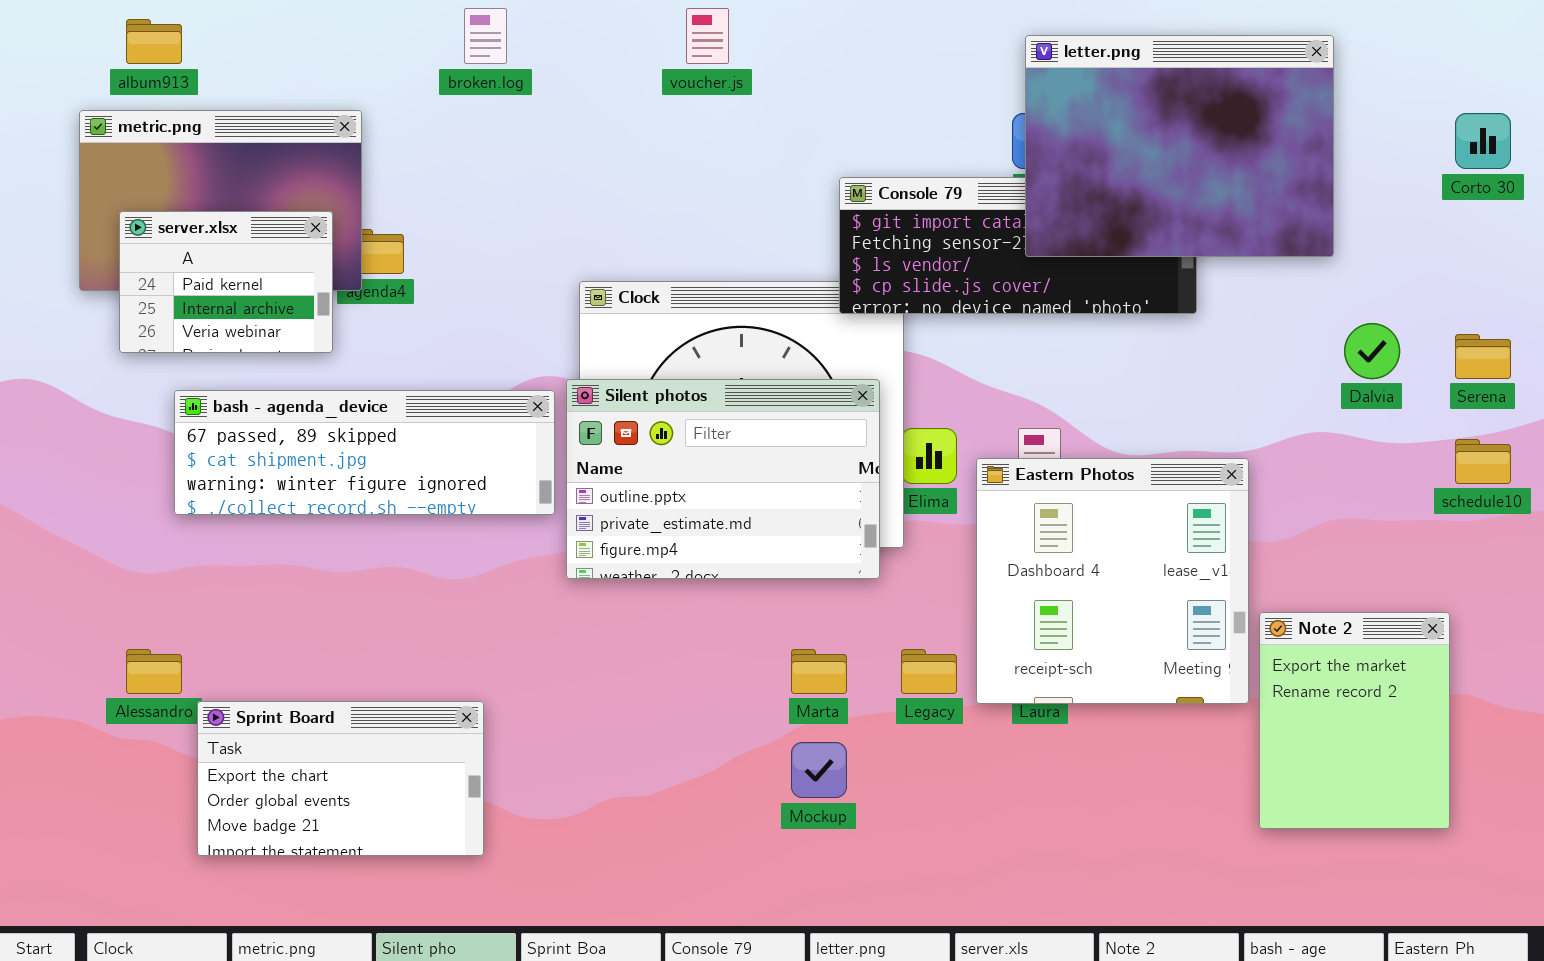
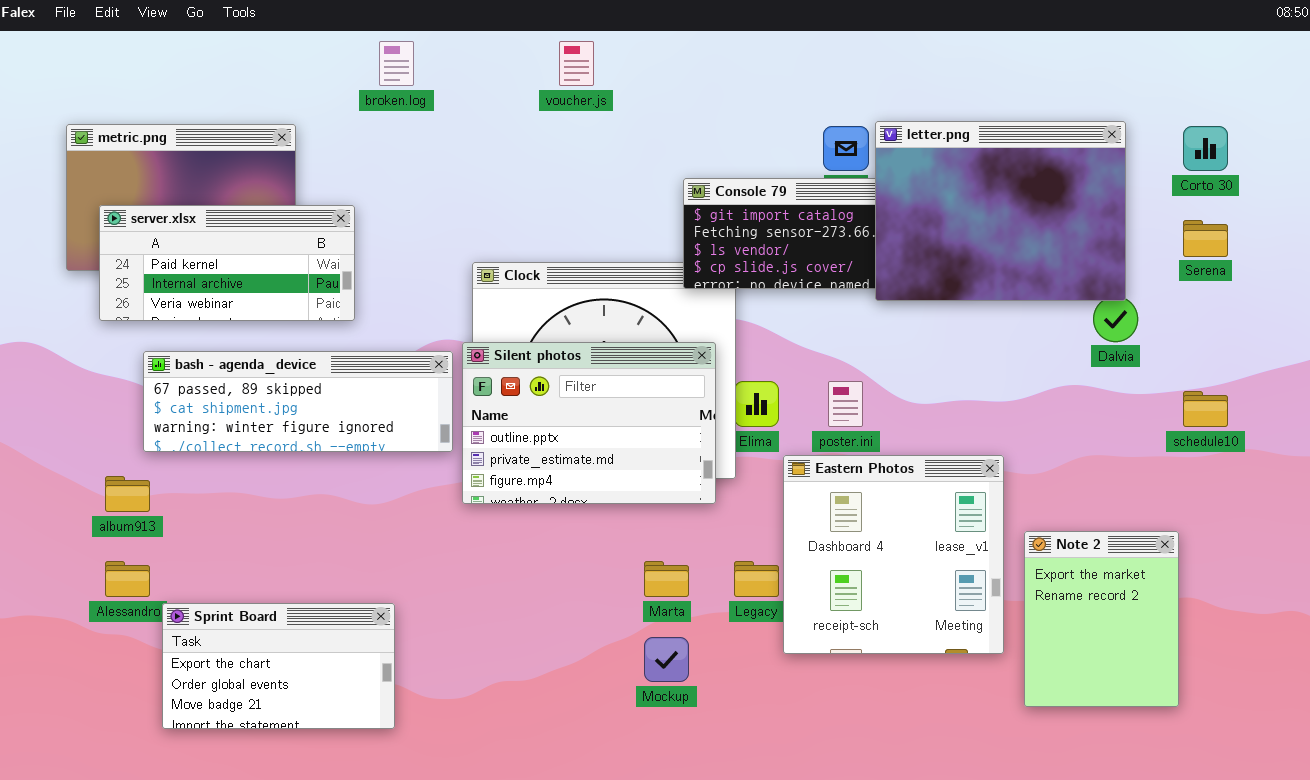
album913: [126,19,182,64] -> [105,476,150,512], moved
letter.png: [1025,35,1334,257] -> [875,121,1126,301], moved
server.xlsx: [119,211,333,353] -> [99,205,355,321], resized
Serena: [1455,334,1511,379] -> [1183,220,1228,257], moved
Eastern Photos: [976,458,1249,704] -> [783,455,1004,654], moved

